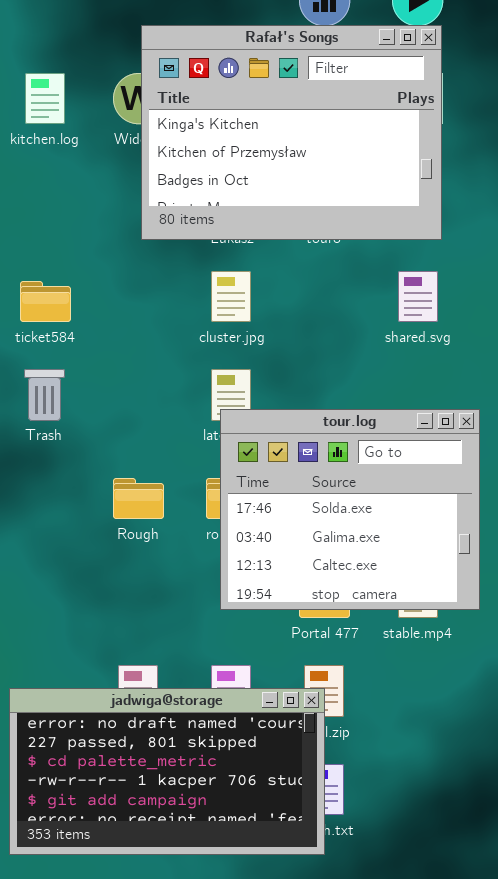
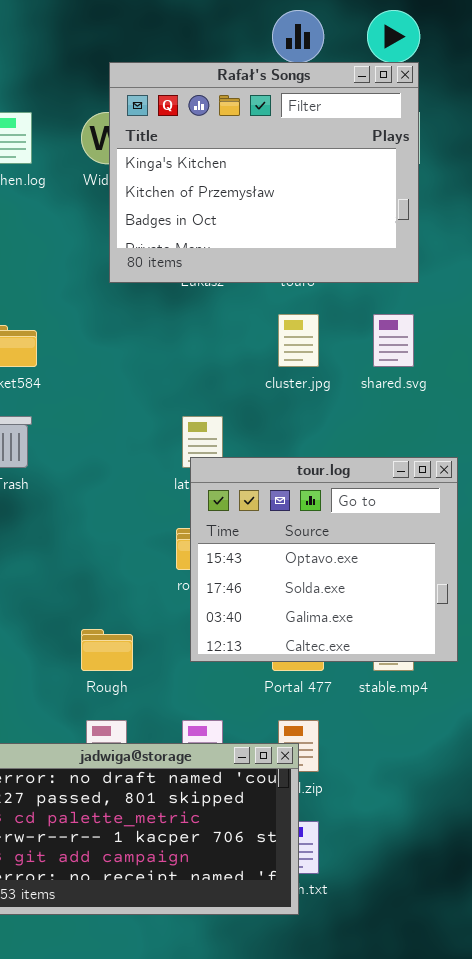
cluster.jpg: [211,271,251,322] -> [278,314,319,367], moved
tour.log: [220,409,480,610] -> [190,457,458,662], scrolled up 1 row
Rough: [113,478,164,519] -> [81,629,133,671], moved

